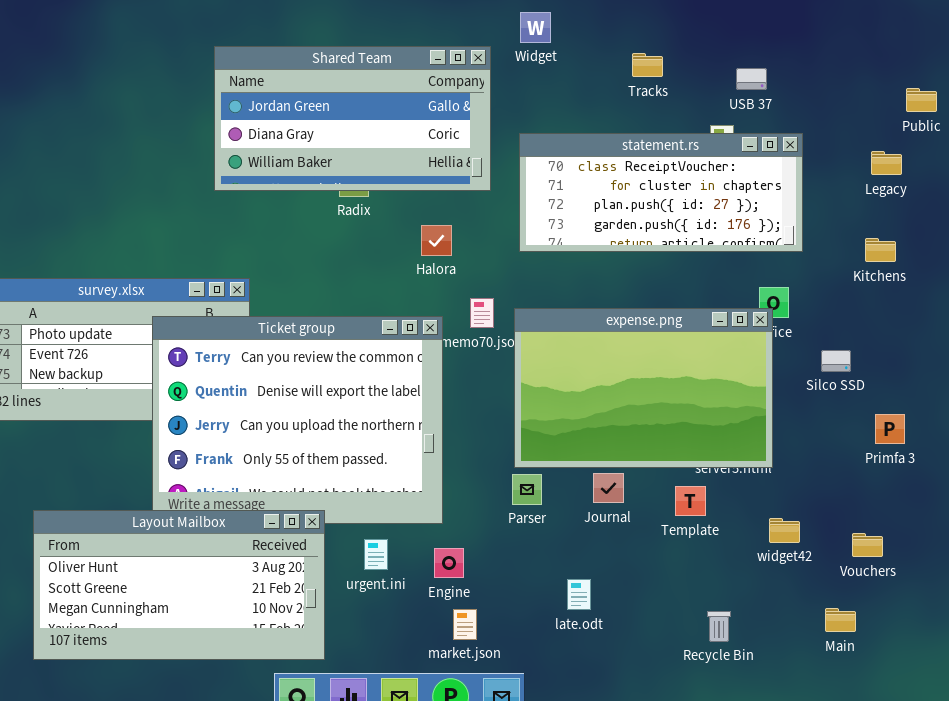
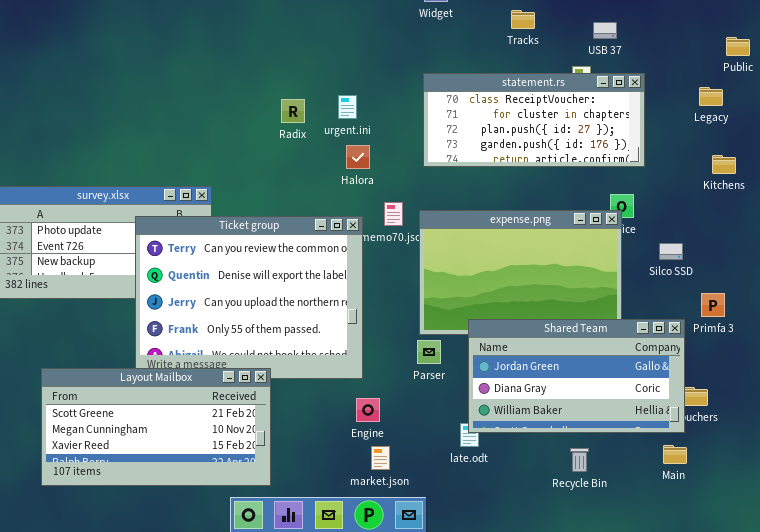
Shared Team: [214,46,491,191] -> [468,319,685,433], moved
Kitchens: [865,238,896,262] -> [712,155,736,174], moved
Layout Mailbox: [33,510,325,660] -> [41,368,271,486], scrolled down 1 row
urgent.ini: [364,539,388,570] -> [338,95,357,119], moved

